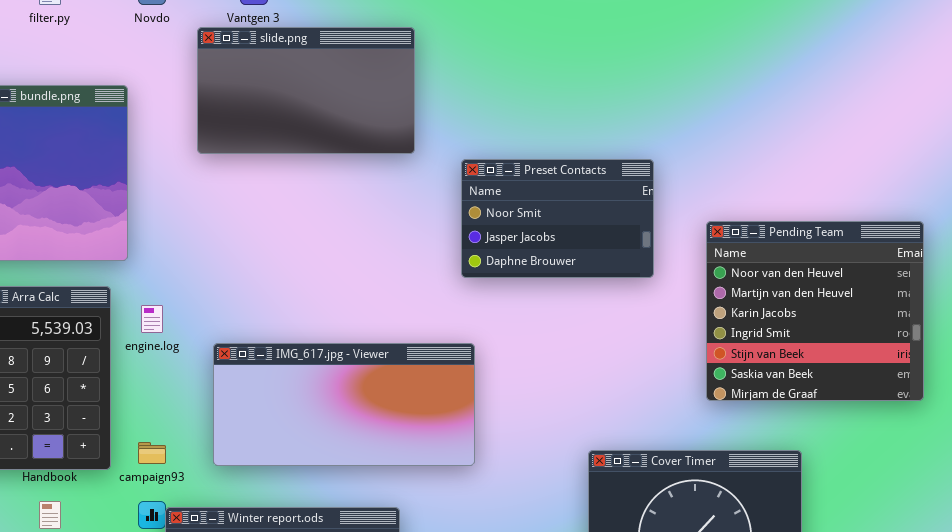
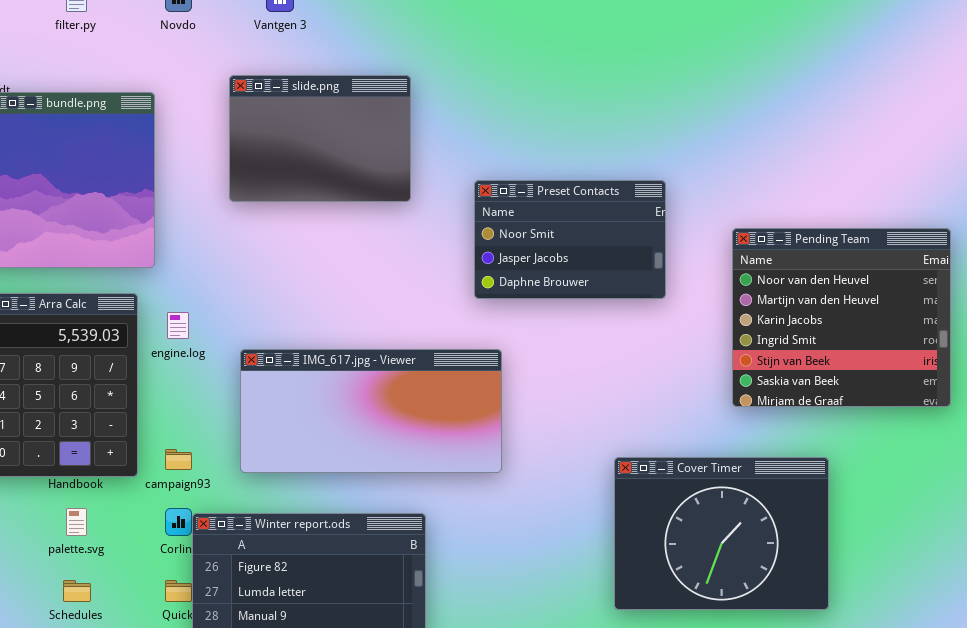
slide.png: [197,27,415,154] -> [229,75,411,202], moved, resized
Preset Contacts: [461,159,654,278] -> [474,180,666,299], moved

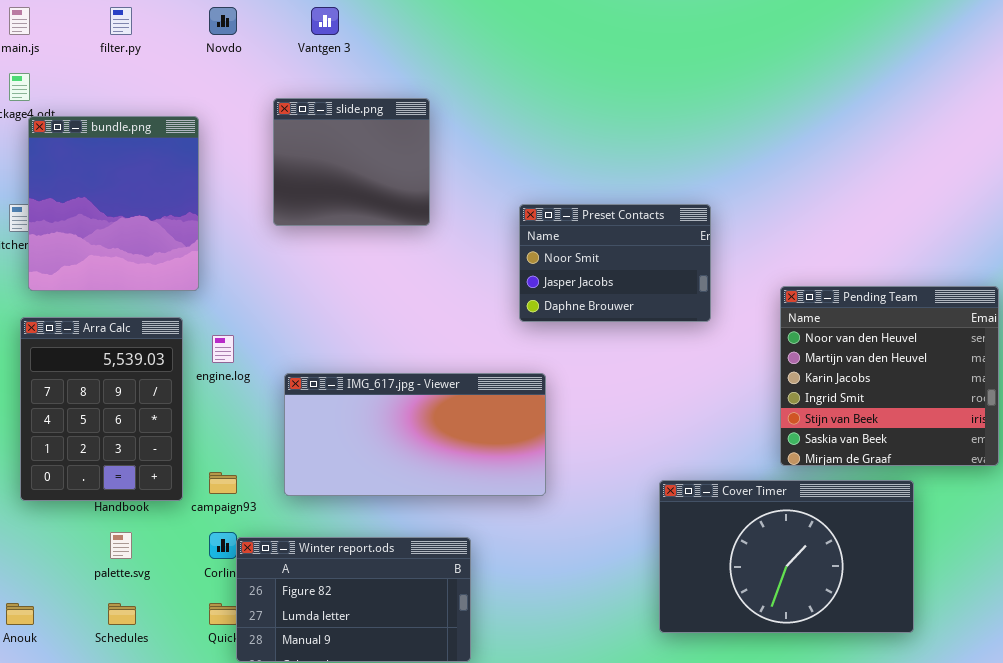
slide.png: [229,75,411,202] -> [273,98,430,226], resized
Pending Team: [732,228,951,407] -> [780,286,999,466], moved
Cover Timer: [614,457,829,610] -> [659,480,914,633], resized

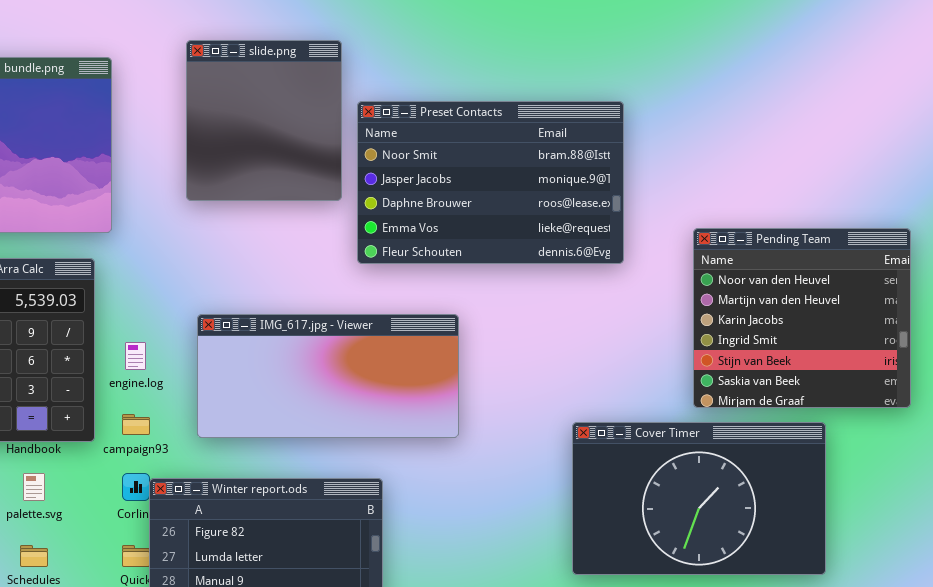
slide.png: [273,98,430,226] -> [186,40,342,201], resized
Preset Contacts: [519,204,711,322] -> [357,101,624,264], resized
engine.log: [212,335,234,363] -> [125,342,146,370], moved

